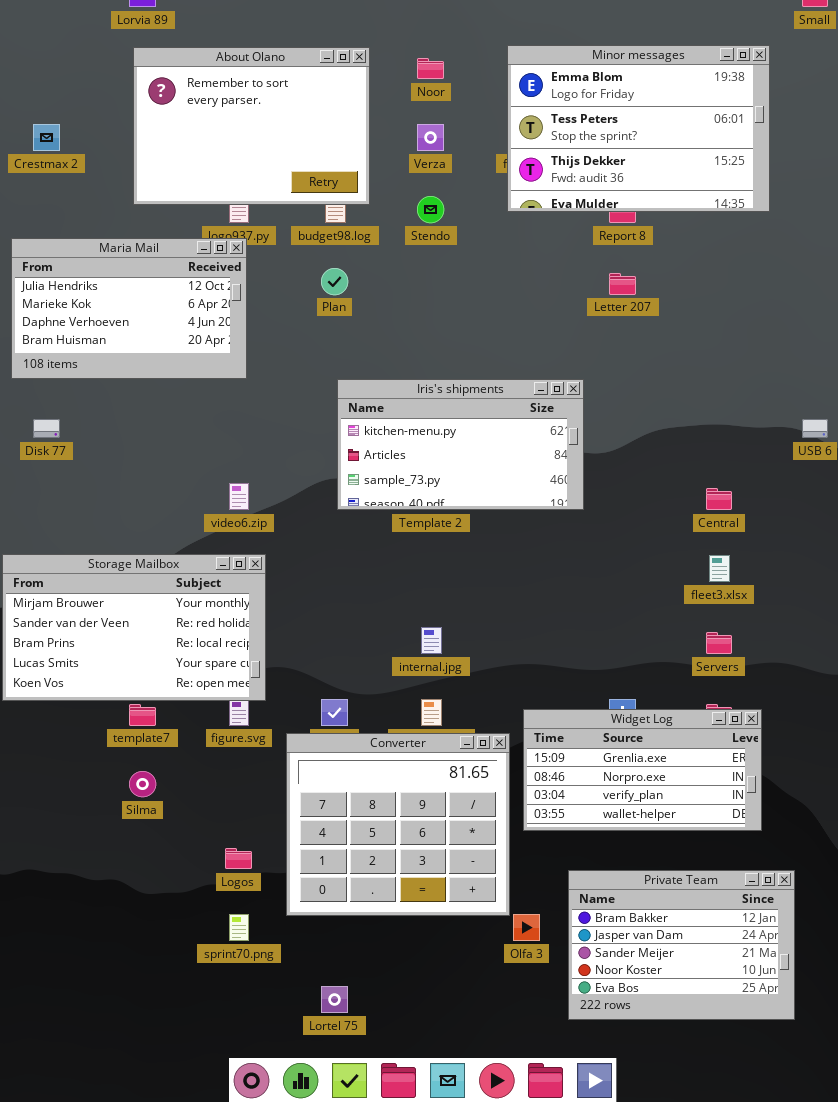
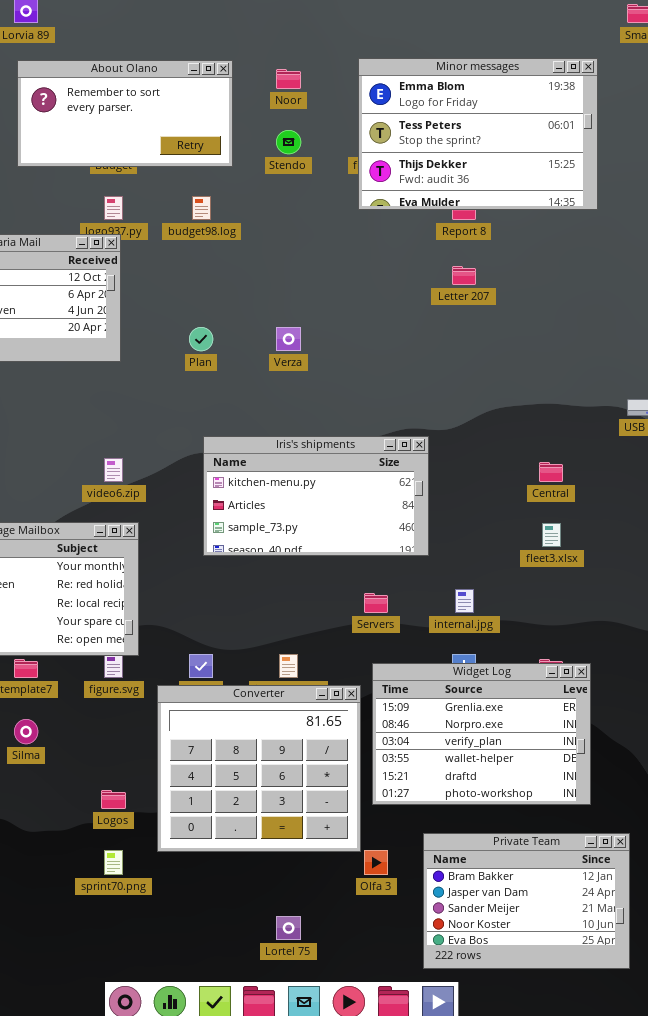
About Olano: [133,47,370,205] -> [17,60,233,167], resized
Verza: [417,124,444,151] -> [276,327,301,351], moved
Stendo: [417,196,444,223] -> [276,130,301,154], moved
Plan: [321,268,348,295] -> [189,327,213,351], moved
Iris's shipments: [337,379,584,510] -> [203,436,429,556], moved
internal.jpg: [421,627,442,654] -> [455,589,474,613], moved
Servers: [706,632,732,654] -> [364,593,388,613], moved
Widget Log: [523,709,762,831] -> [372,663,591,805], resized
Private Team: [568,870,795,1020] -> [423,833,630,969], moved
Lortel 75: [321,986,348,1013] -> [276,916,301,940], moved

